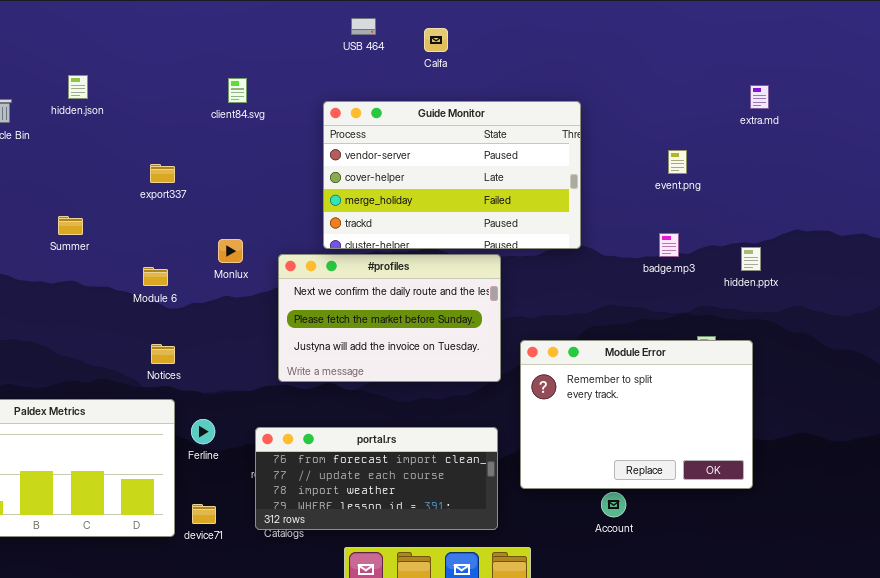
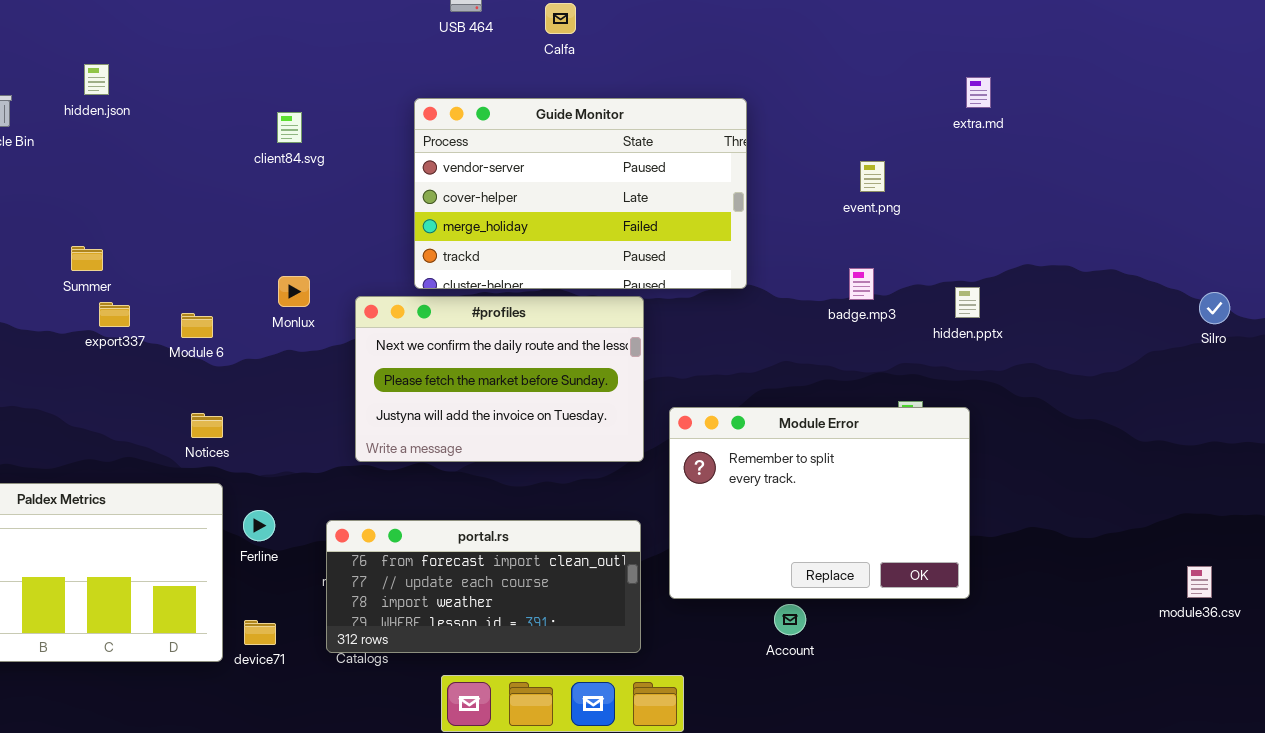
client84.svg: [228,78,247,103] -> [277,112,302,143], moved
export337: [150,164,175,183] -> [99,302,130,327], moved

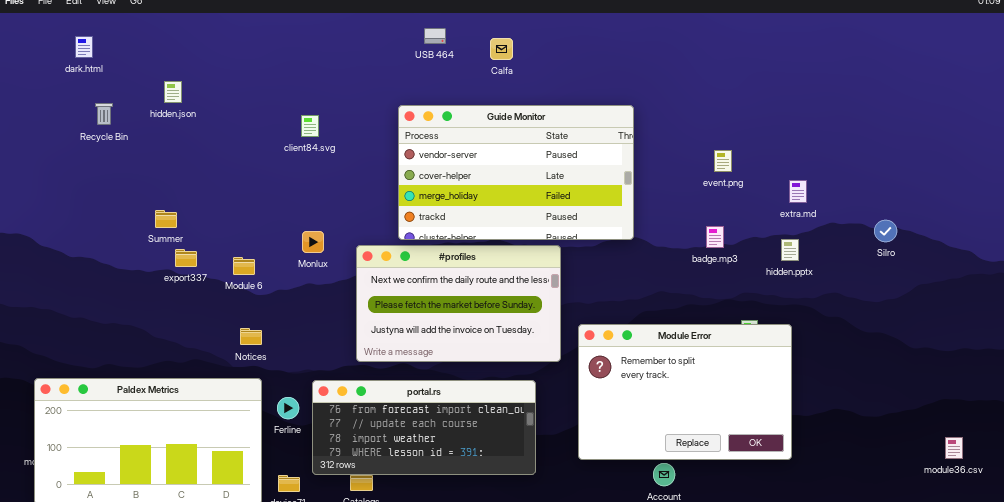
extra.md: [966,77,991,108] -> [789,180,807,203], moved
Silro: [1199,292,1230,324] -> [874,220,897,242], moved
portal.rs: [326,520,641,653] -> [312,380,536,475], moved

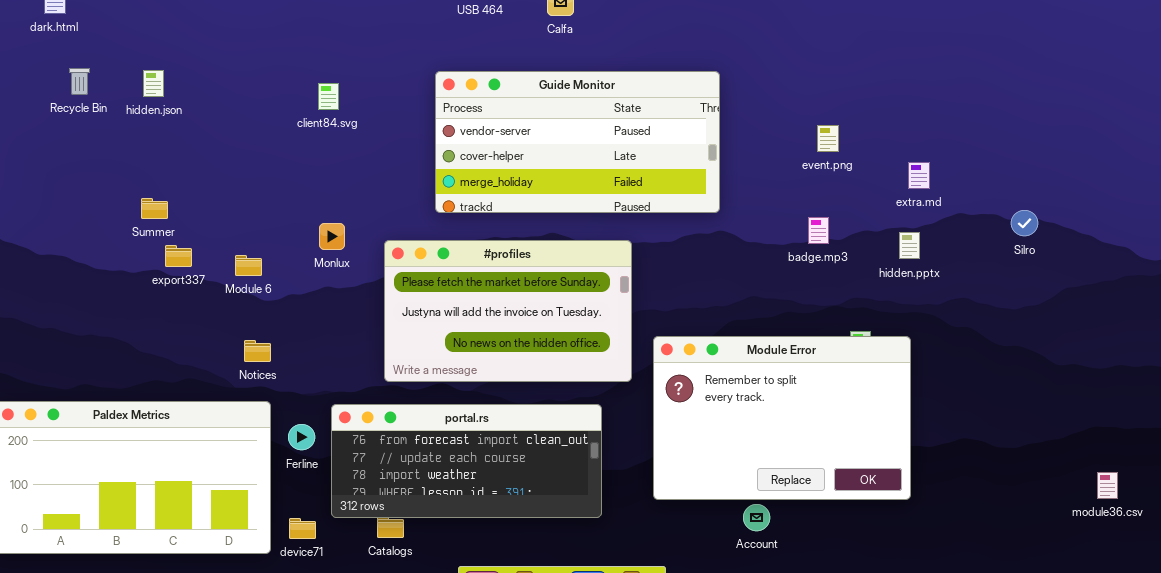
hidden.json: [164,81,182,103] -> [143,70,164,97], moved
Guide Monitor: [398,105,634,240] -> [435,71,720,213], resized
#profiles: [356,245,561,362] -> [384,240,632,382], scrolled down 1 row

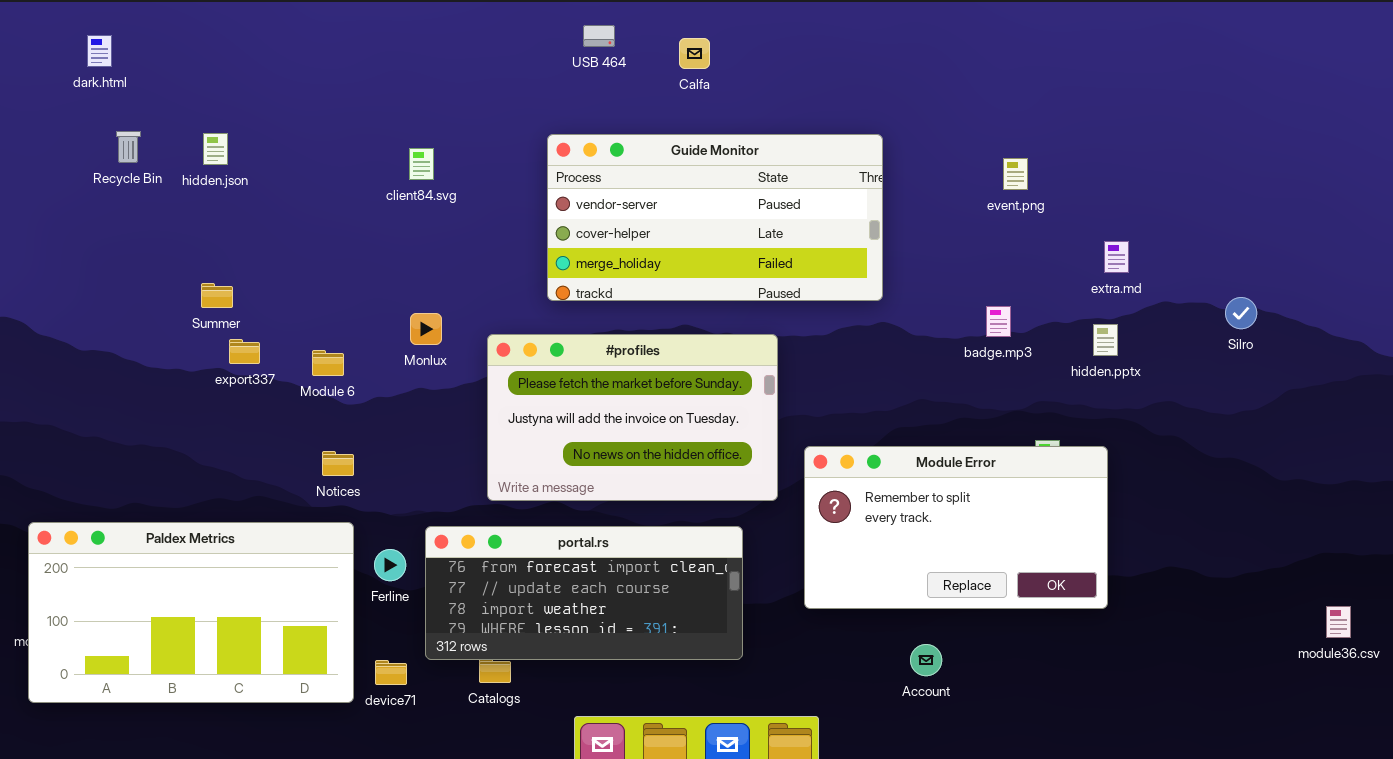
event.png: [817,125,839,152] -> [1003,158,1028,190], moved
Module Error: [653,336,911,500] -> [804,446,1108,609], resized

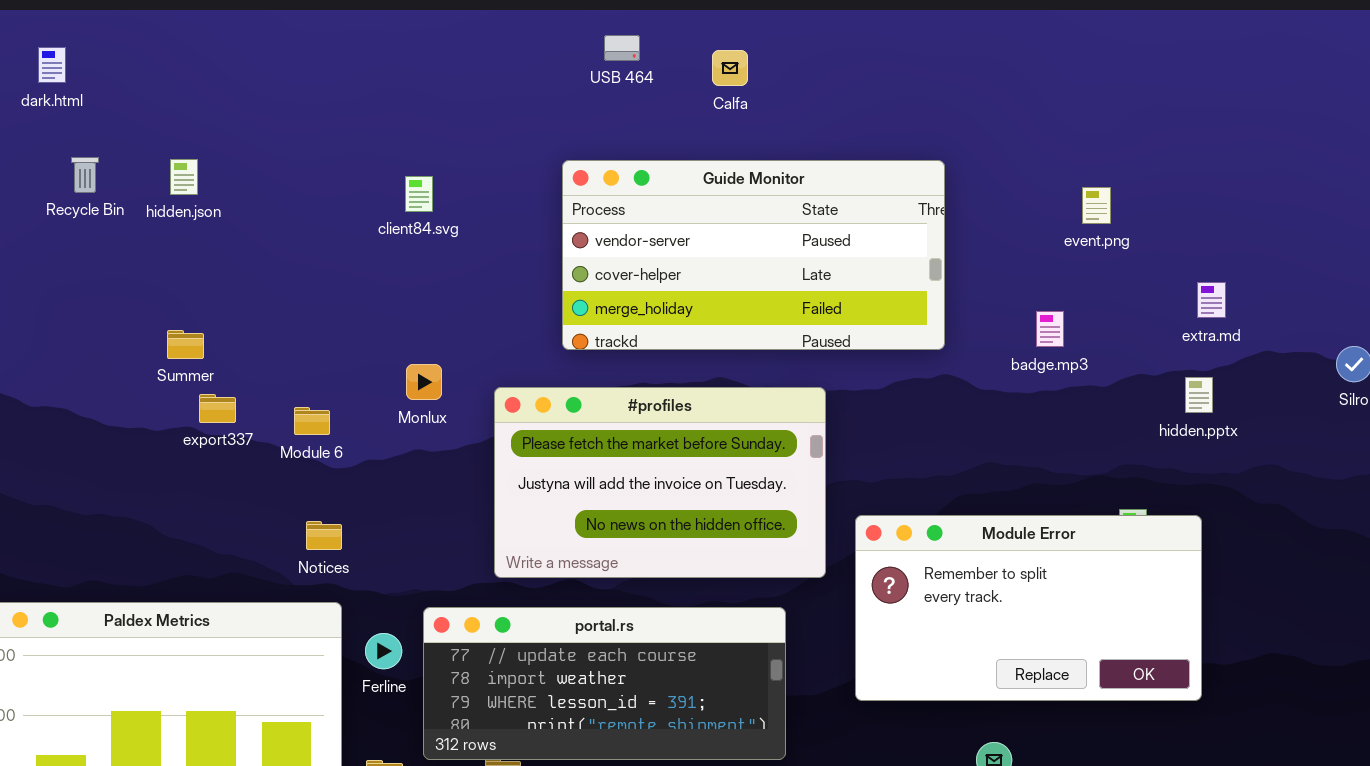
badge.mp3: [986,306,1011,337] -> [1036,311,1064,347], moved
portal.rs: [425,526,743,660] -> [423,607,786,760], scrolled down 1 row

